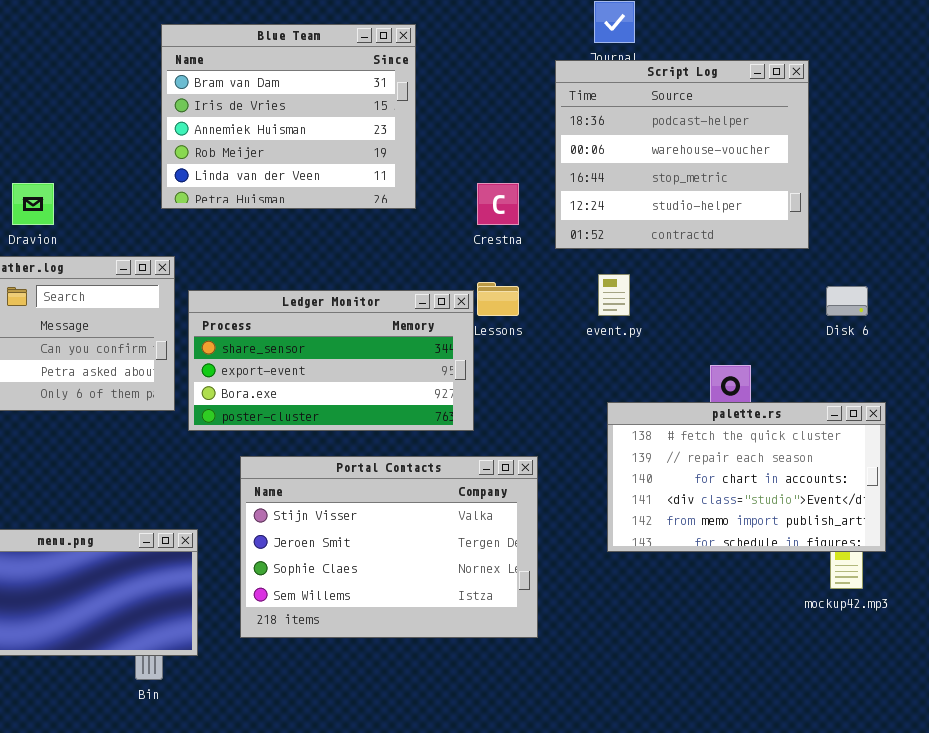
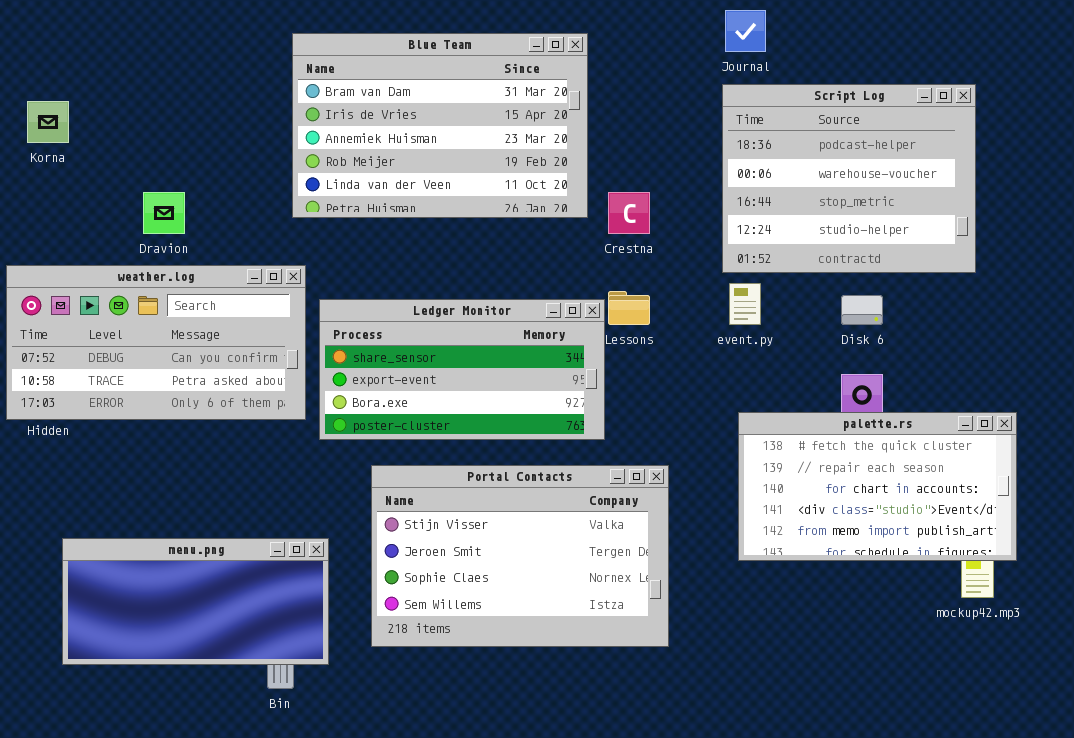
Blue Team: [161,24,416,209] -> [292,33,588,218], resized
Script Log: [555,60,809,249] -> [722,84,976,273], moved
Disk 6: [826,286,868,316] -> [841,295,883,325], moved

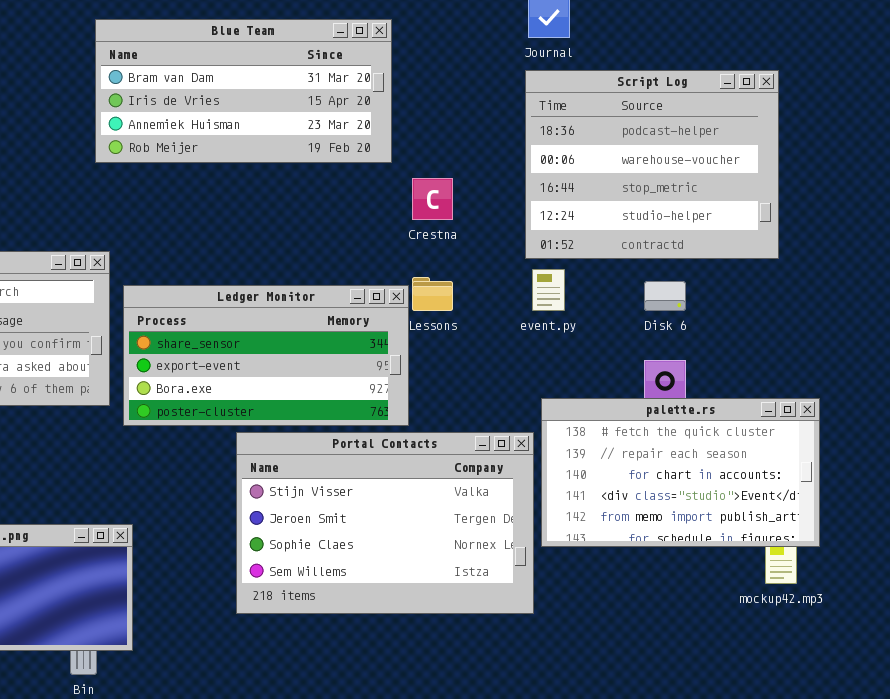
Blue Team: [292,33,588,218] -> [95,19,392,163], resized
Portal Contacts: [371,465,669,647] -> [236,432,534,614], moved

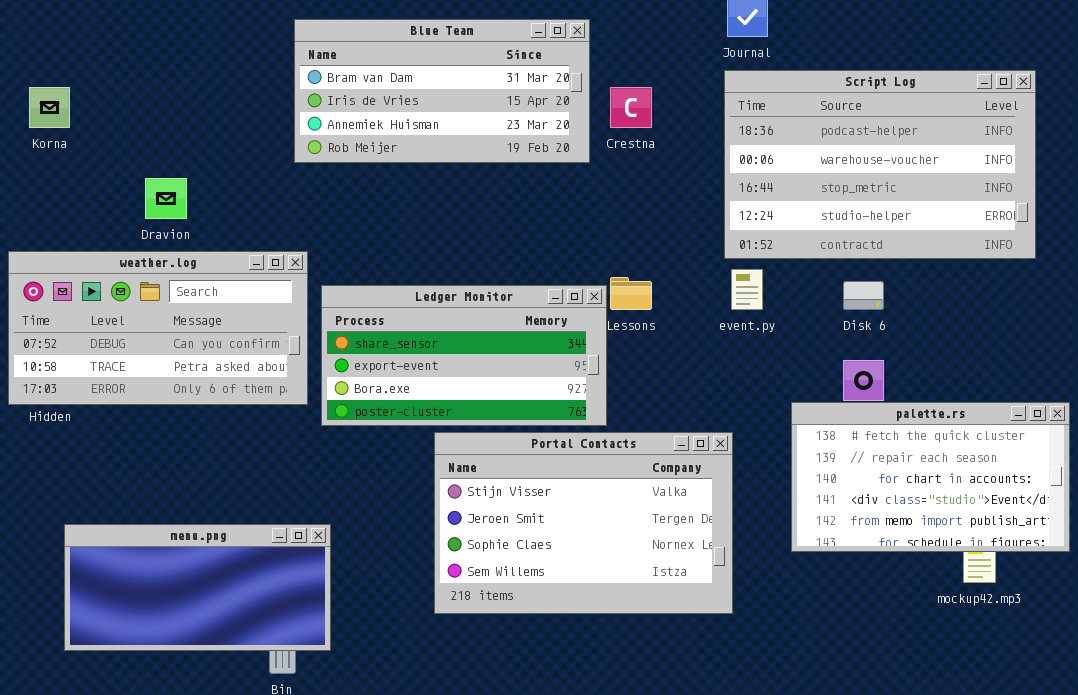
Script Log: [525,70,779,259] -> [724,70,1036,259], resized
Crestna: [412,178,453,220] -> [610,87,652,128], moved
palette.rs: [541,398,820,547] -> [791,402,1070,552], moved

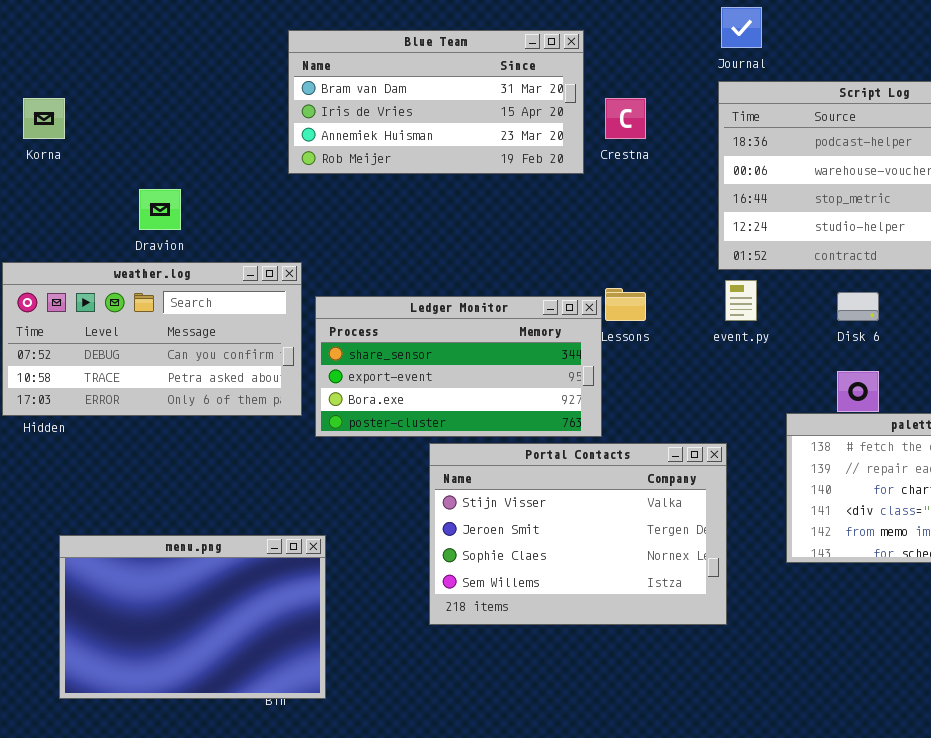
menu.png: [64,524,331,651] -> [59,535,326,699], resized

